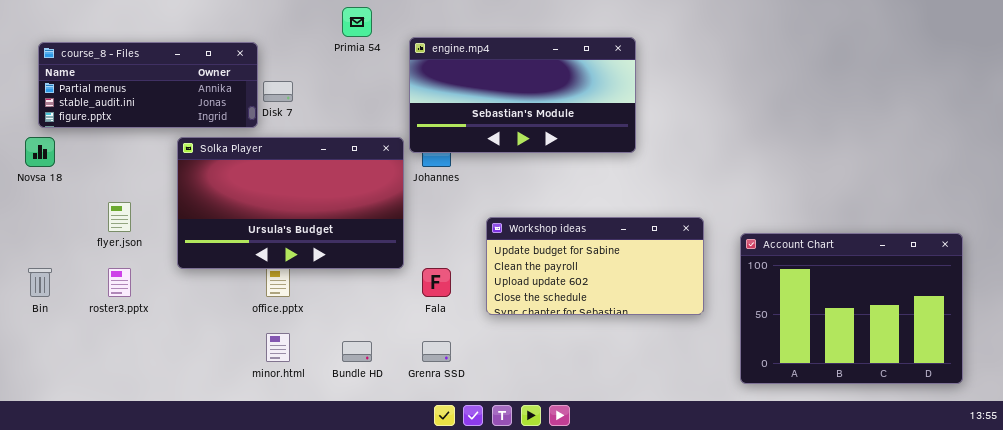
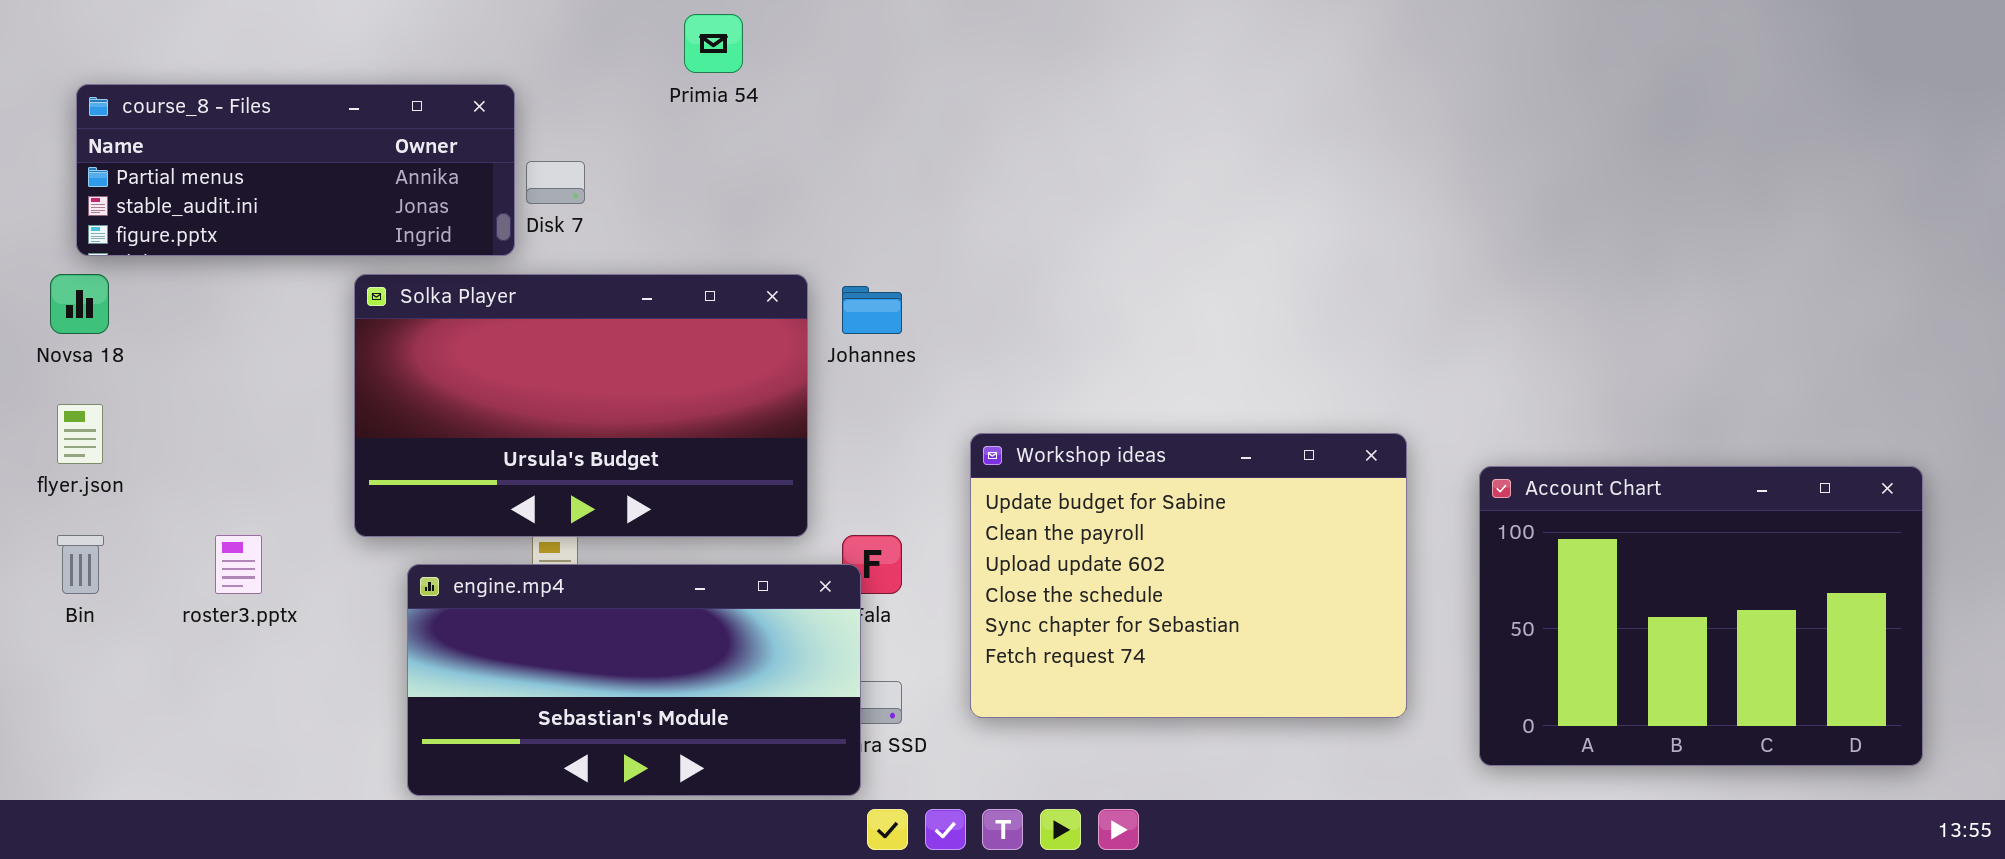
engine.mp4: [409,37,636,153] -> [407,564,861,796], moved
flyer.json: [108,202,131,232] -> [57,404,103,464], moved
Workshop ideas: [486,217,704,315] -> [970,433,1407,718], resized

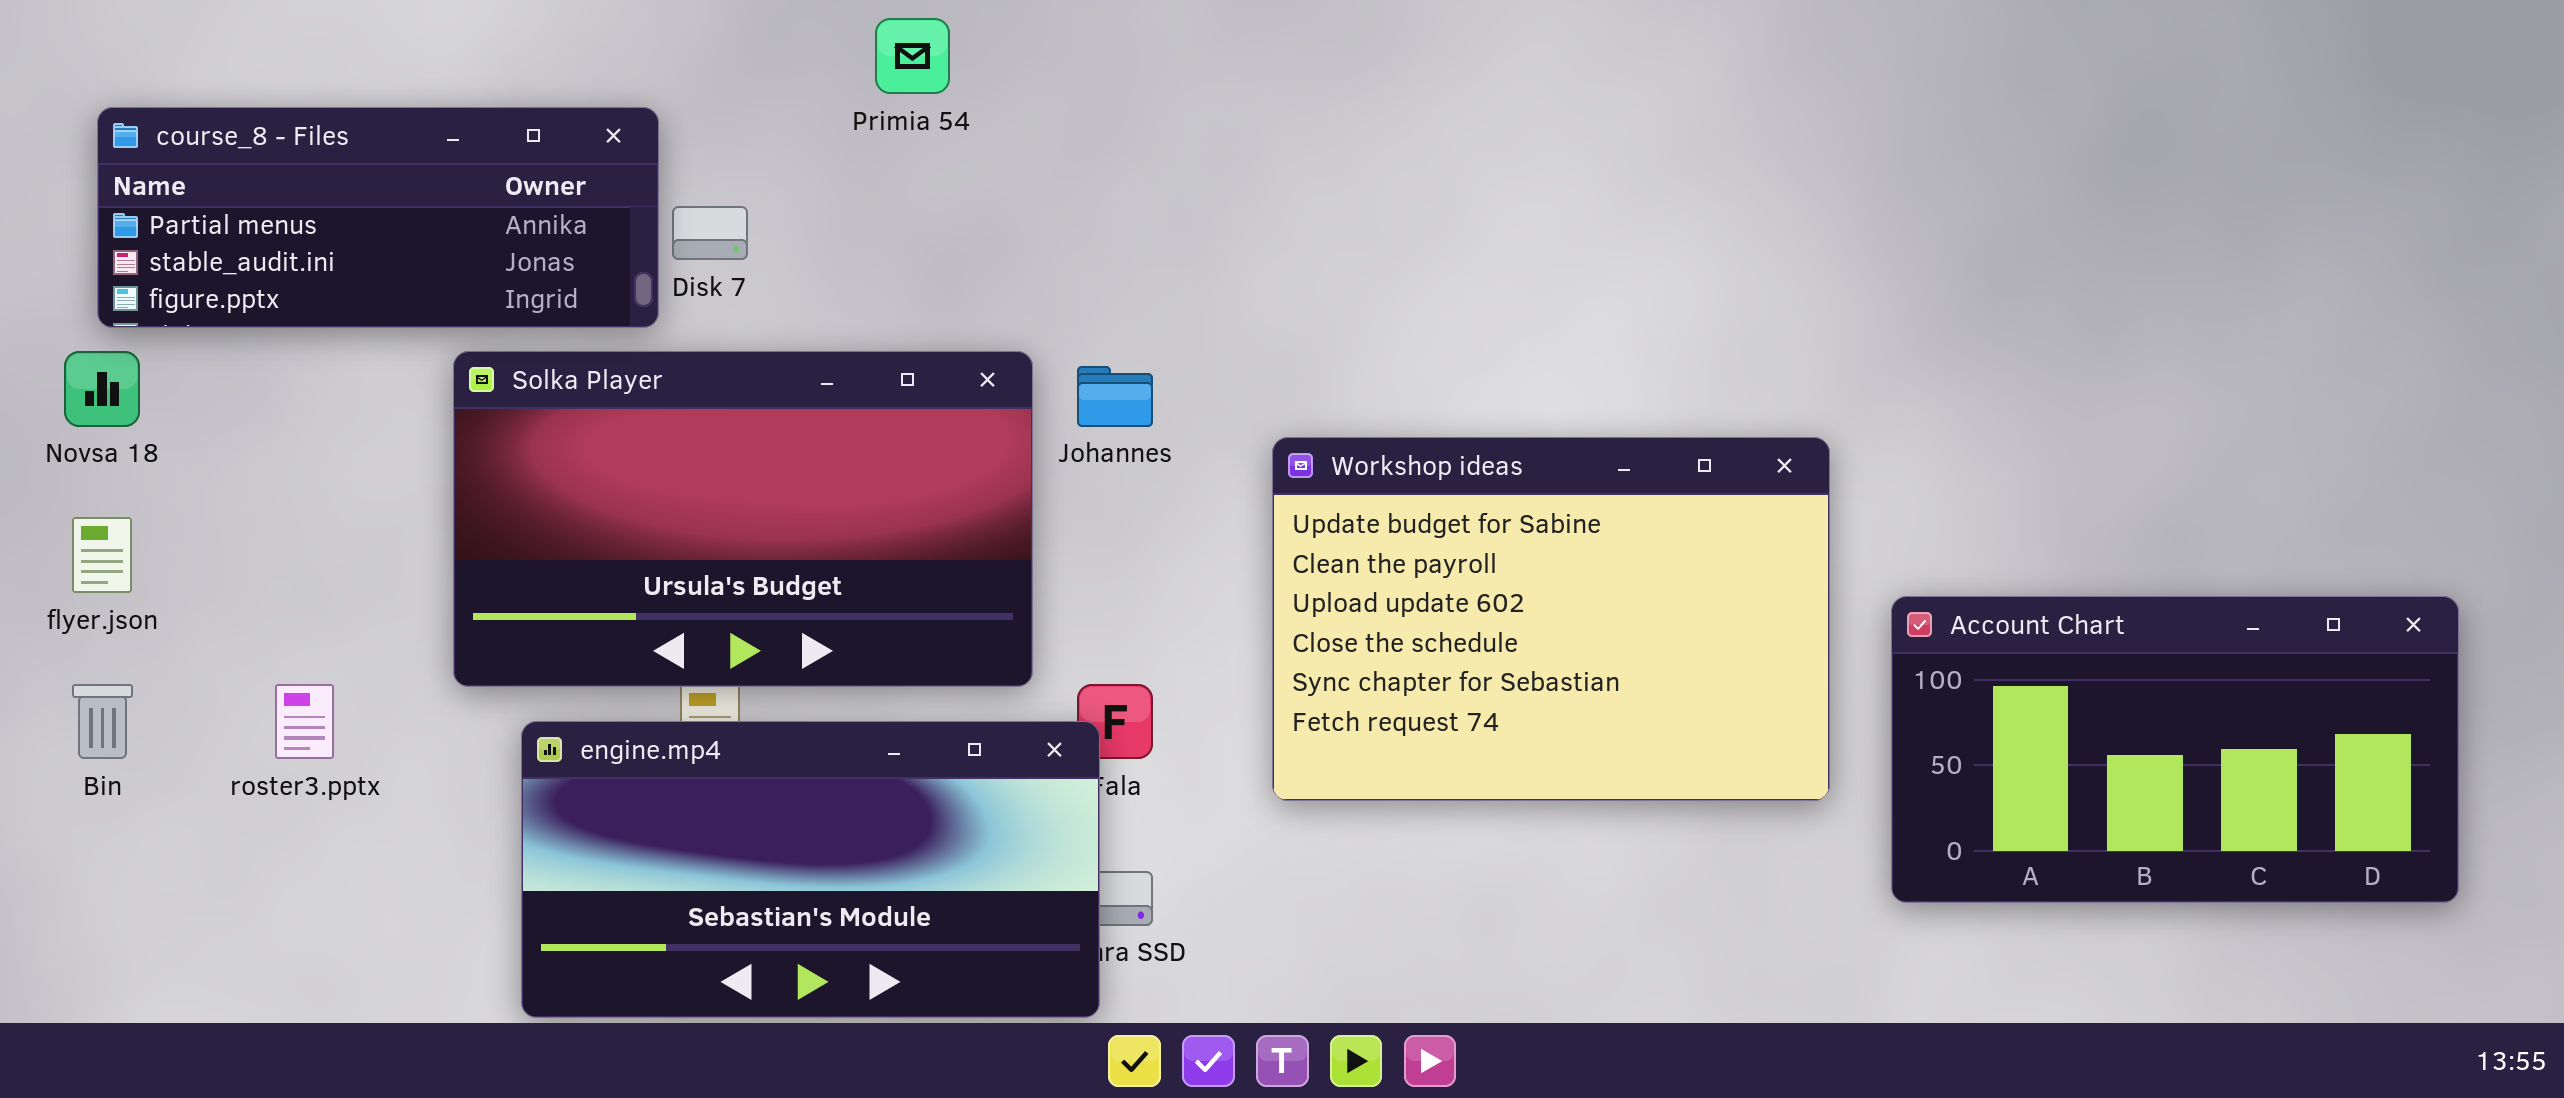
Workshop ideas: [970,433,1407,718] -> [1272,437,1830,801], moved
Account Chart: [1479,466,1923,766] -> [1891,596,2459,903], resized

